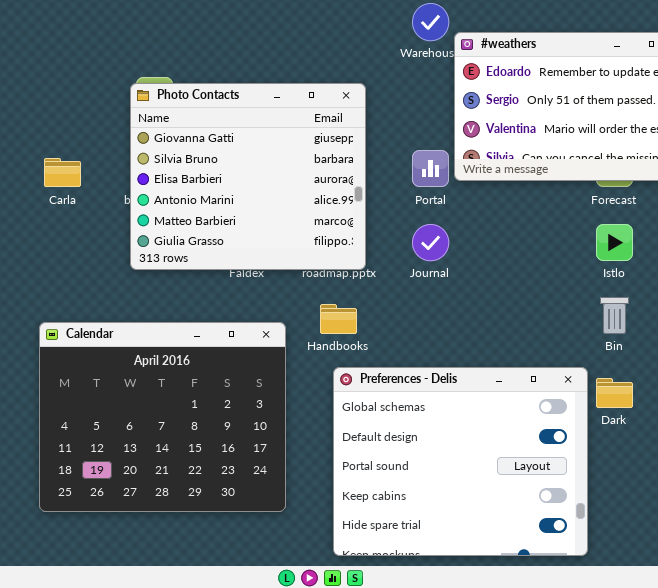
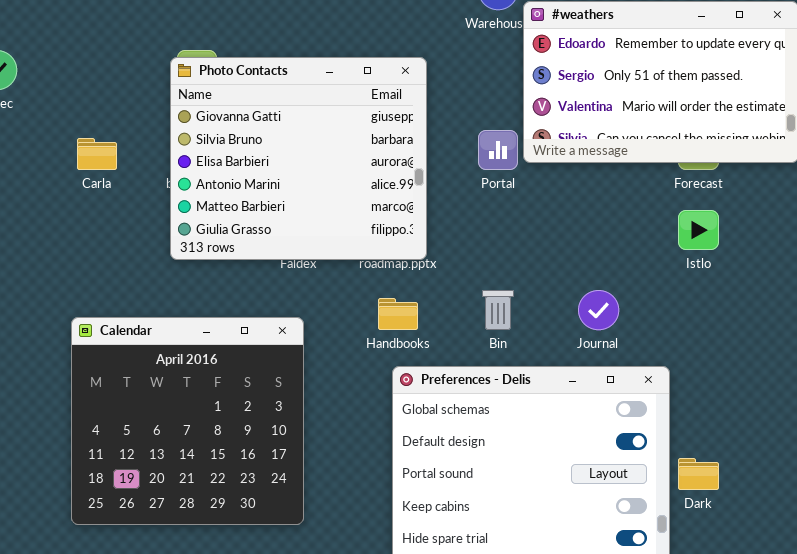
Journal: [412,224,449,261] -> [578,290,619,330], moved
Bin: [600,297,629,334] -> [482,290,514,330], moved
Calendar: [39,322,286,512] -> [71,317,304,525], resized
Dark: [596,378,633,408] -> [678,458,719,490], moved

